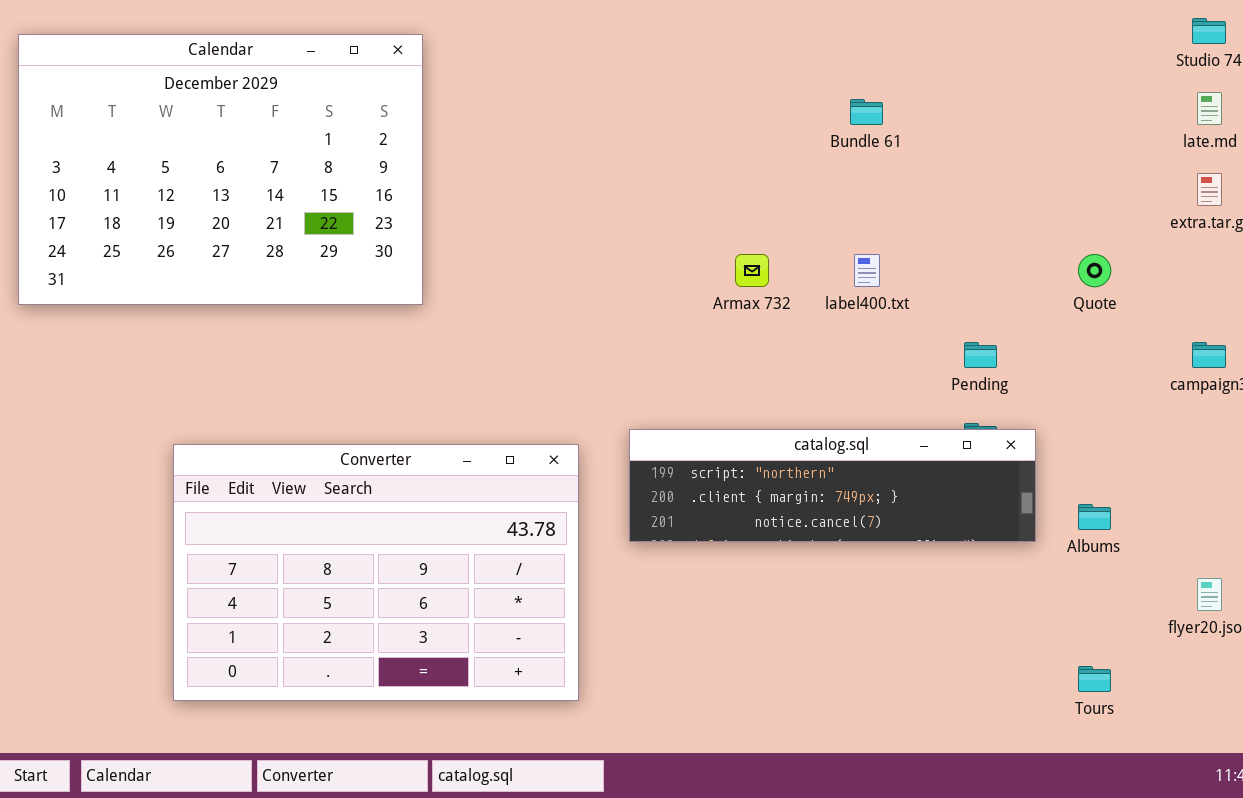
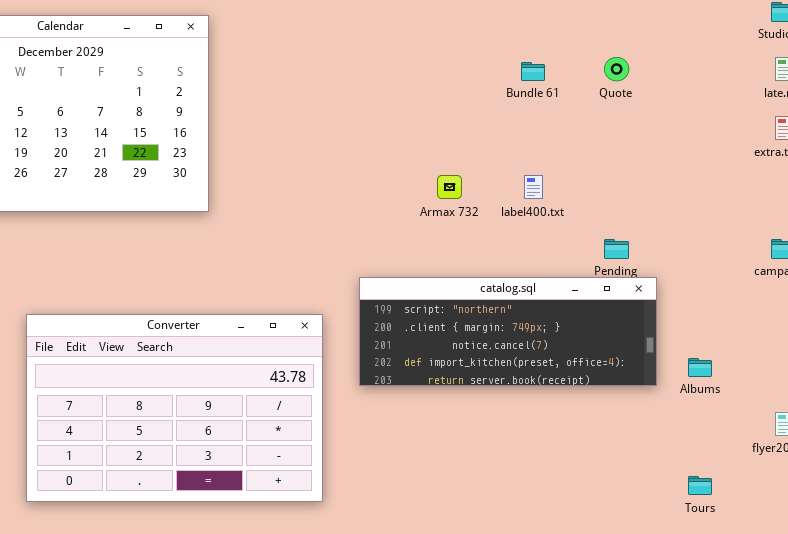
Quote: [1078,254,1111,287] -> [604,57,629,81], moved
catalog.sql: [629,429,1036,542] -> [359,277,657,386], resized

